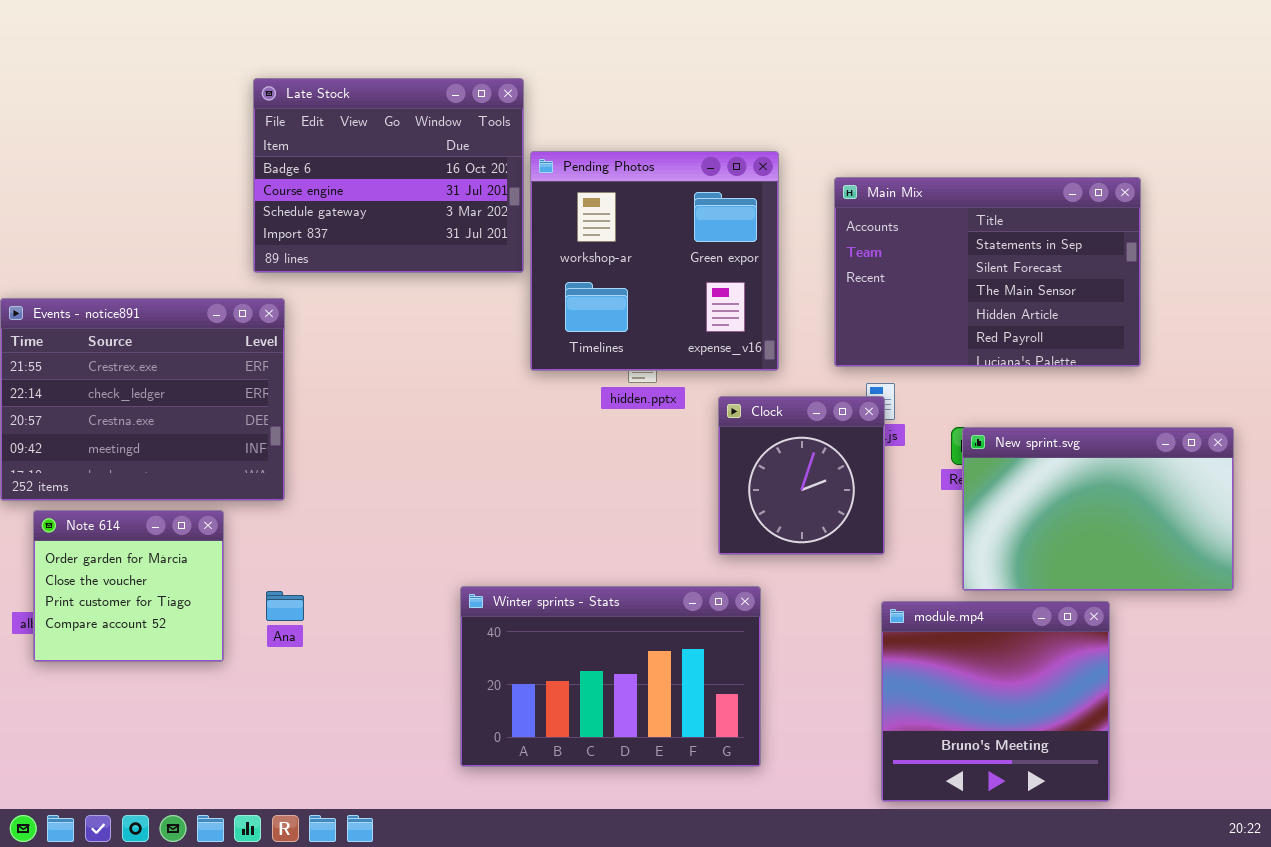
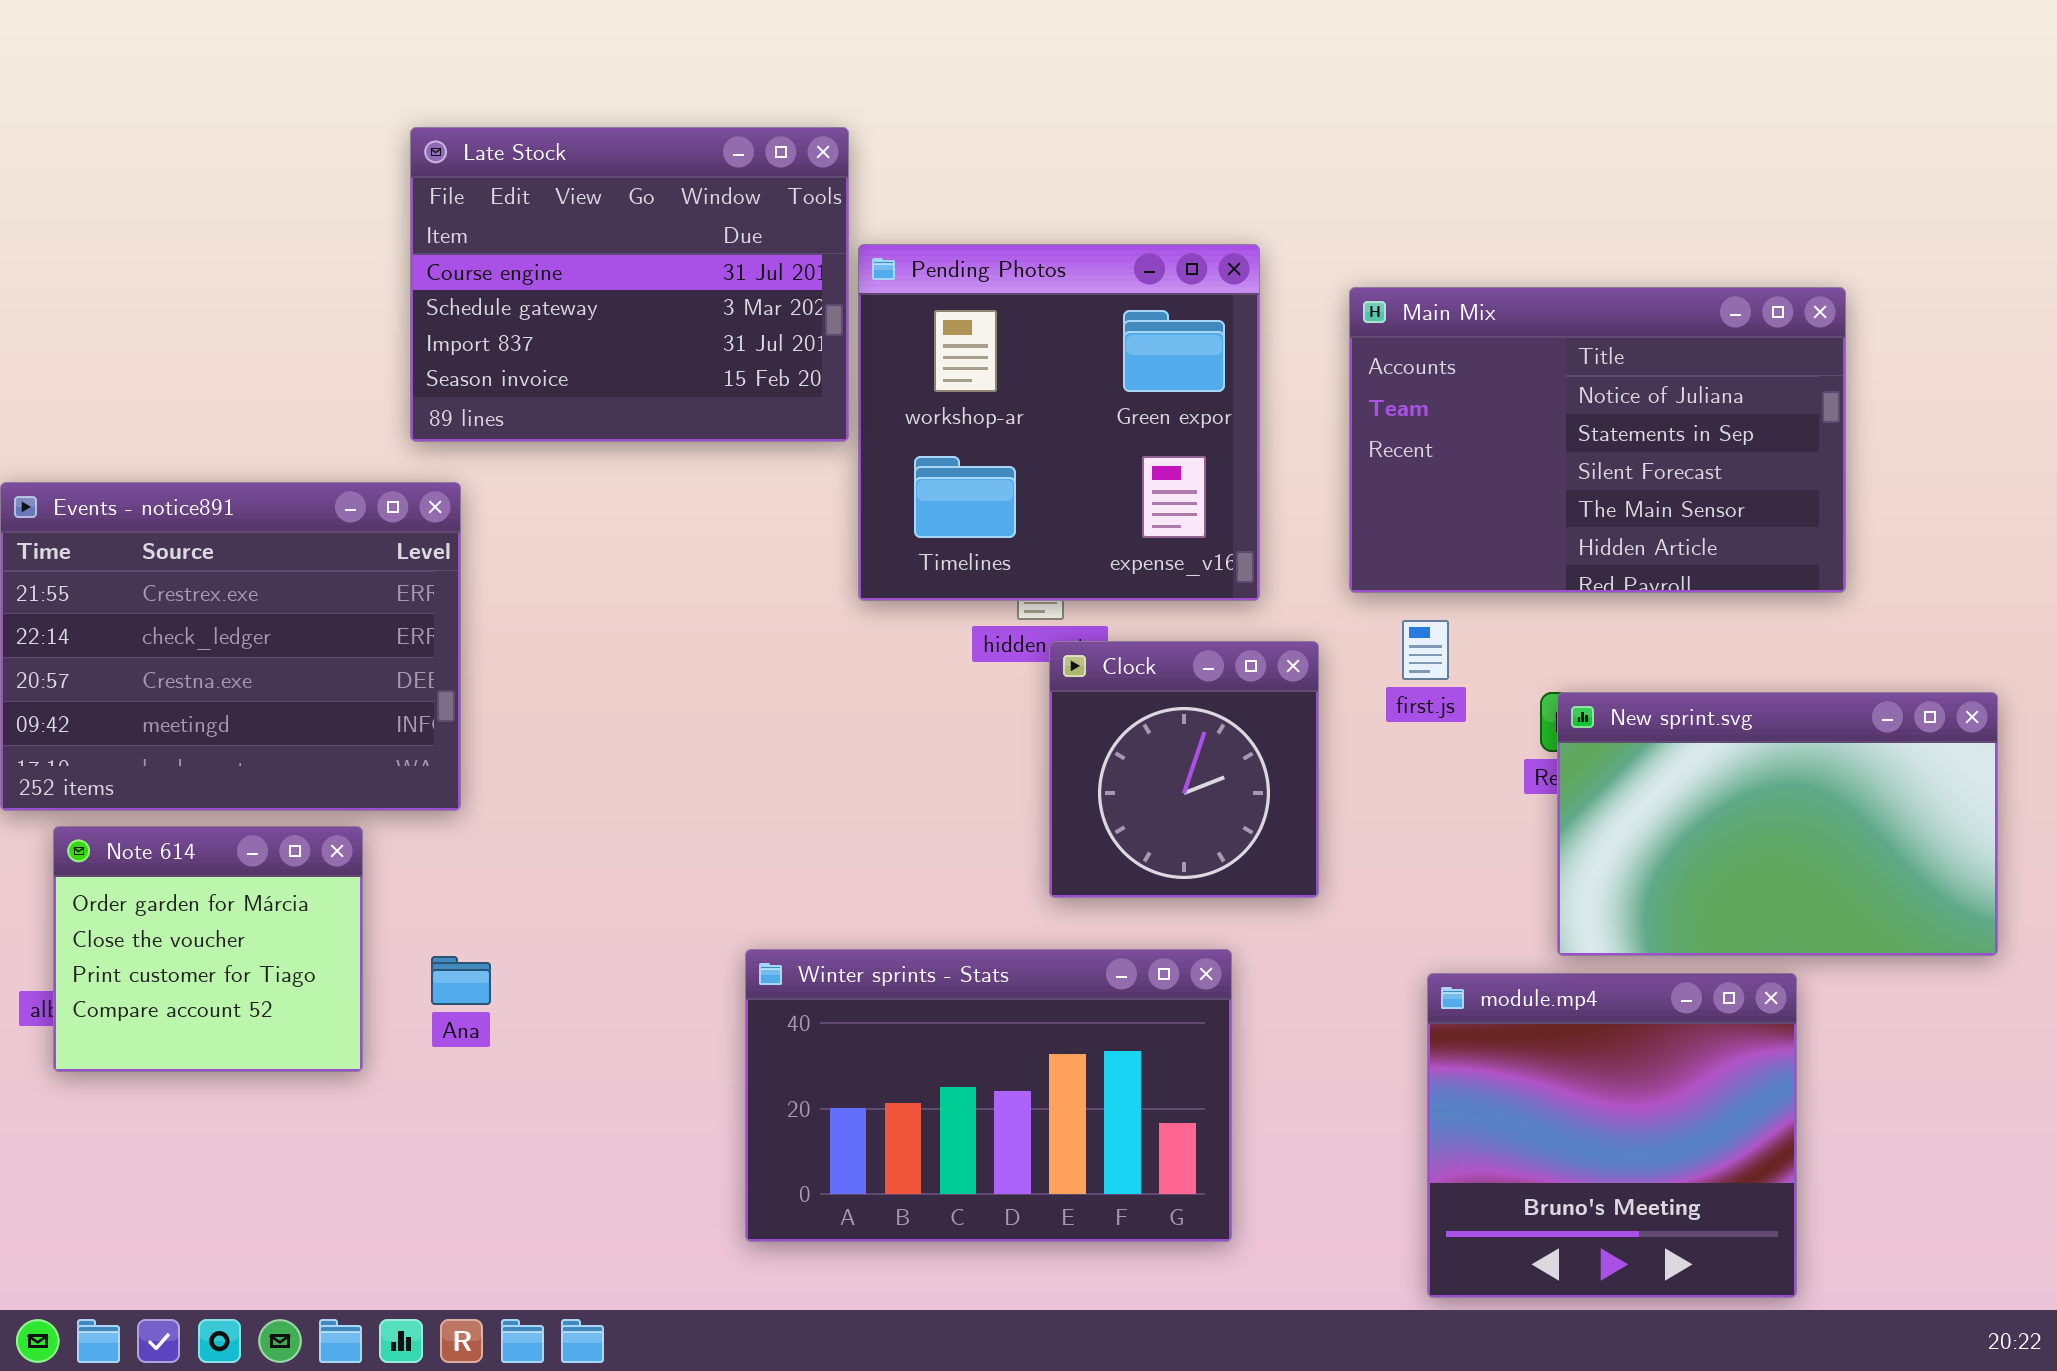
Late Stock: [253,78,524,273] -> [410,127,849,442], scrolled down 1 row
Main Mix: [834,177,1141,367] -> [1349,287,1846,593], scrolled up 1 row
Clock: [718,396,885,555] -> [1049,641,1319,898], moved

